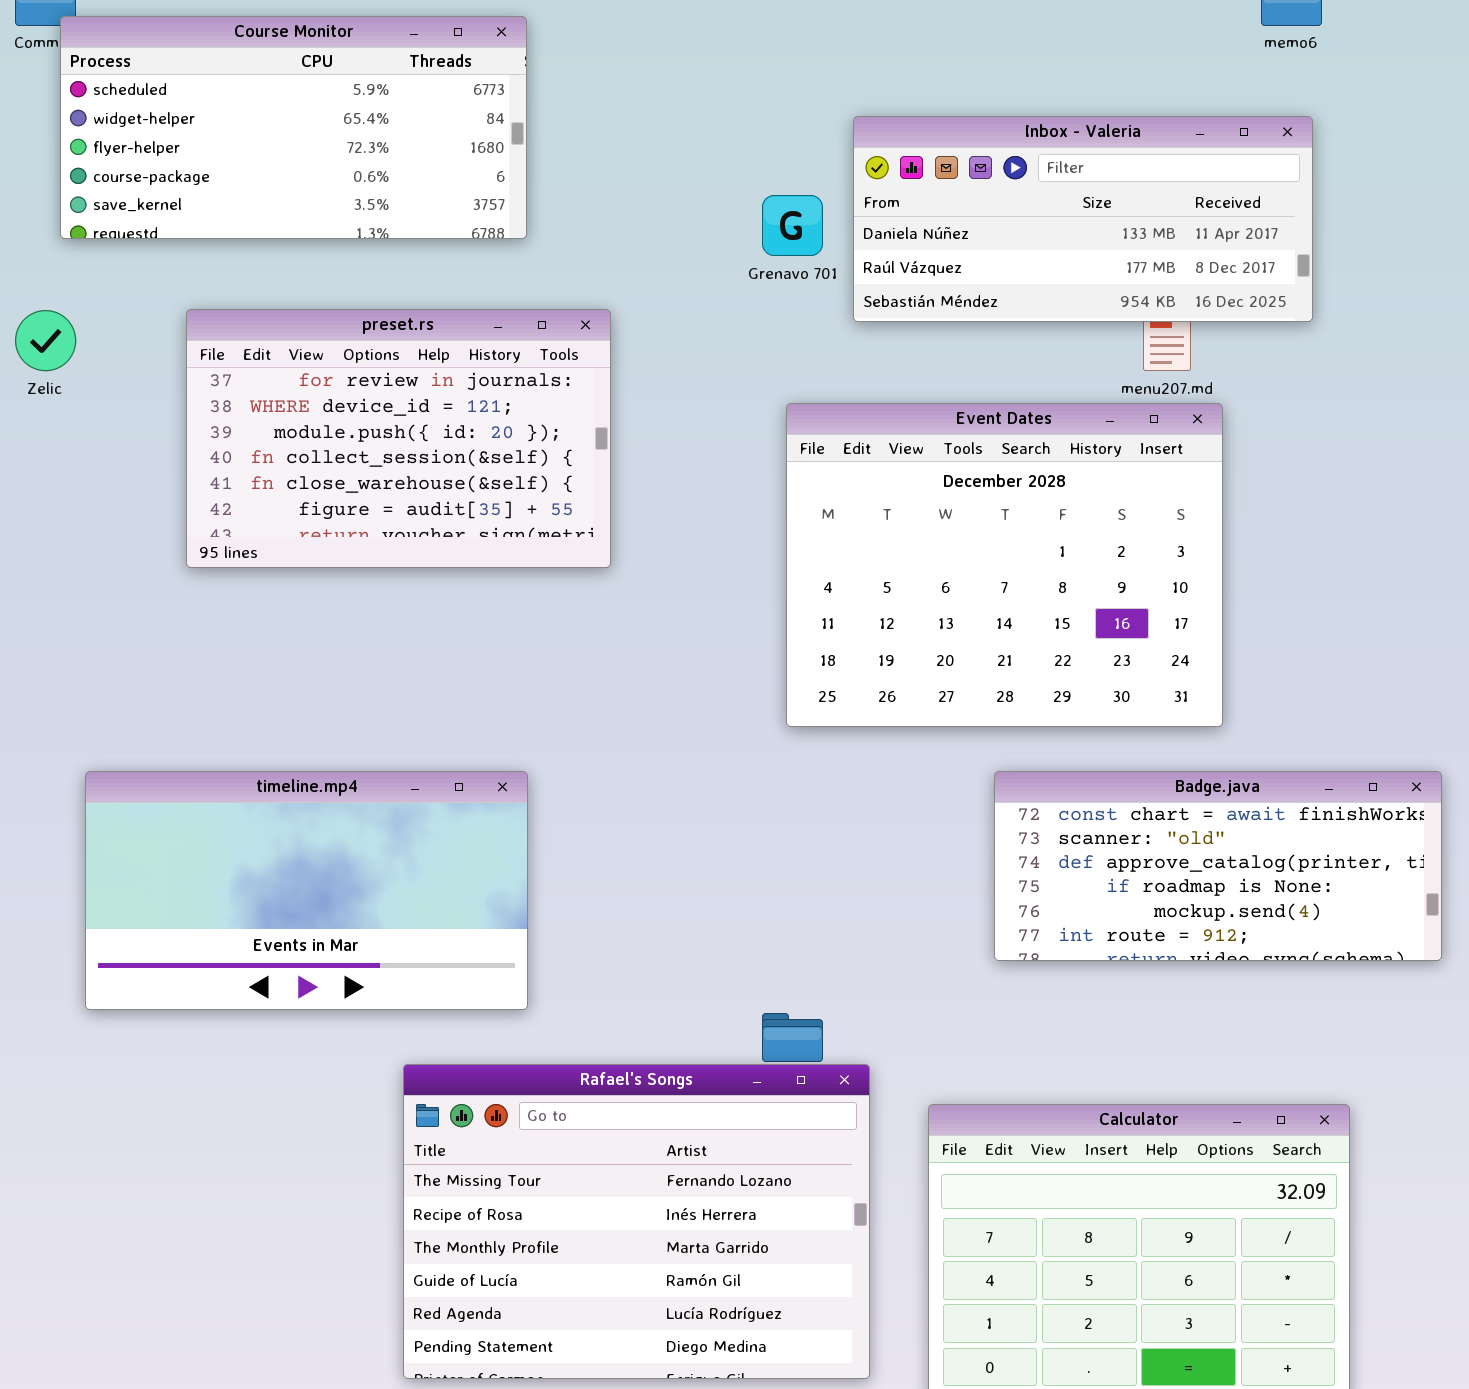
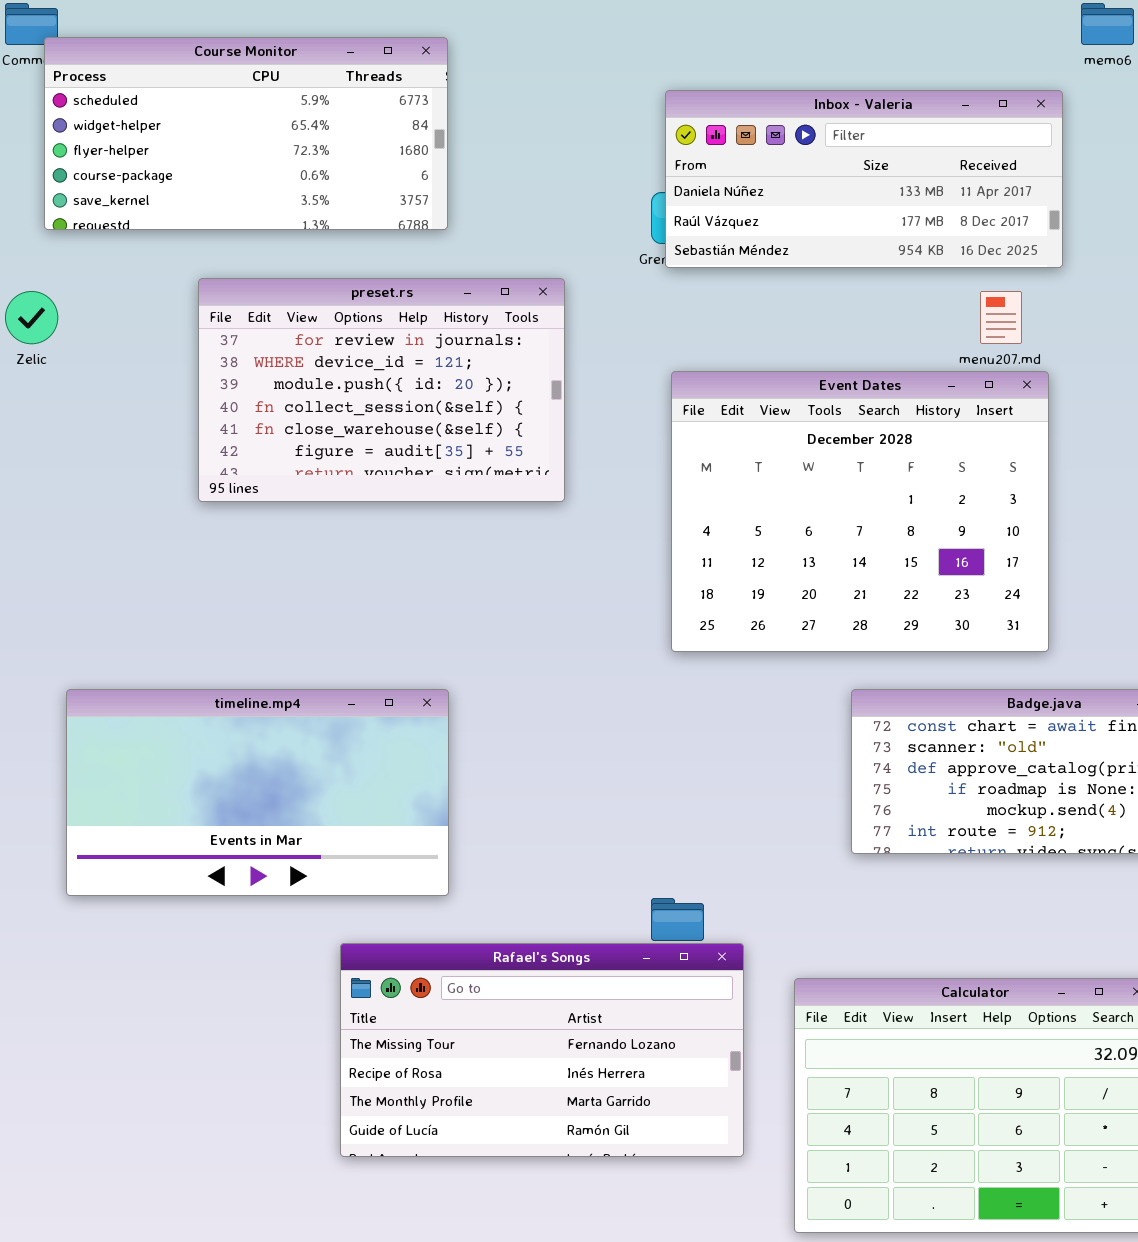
Inbox - Valeria: [853,116,1313,322] -> [665,90,1063,268], moved
preset.rs: [186,309,611,568] -> [198,278,565,502], moved
Rafael's Songs: [403,1064,870,1379] -> [340,943,744,1157], resized

